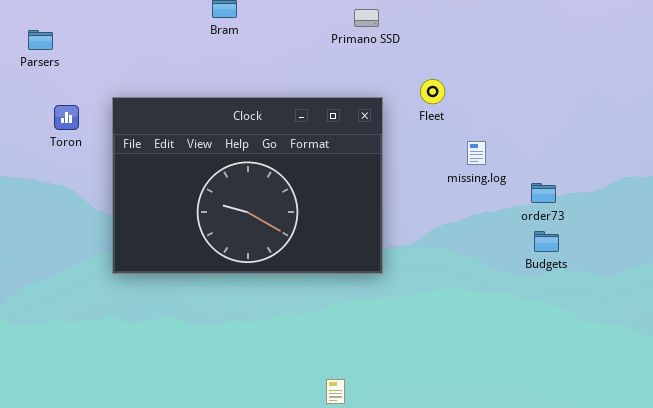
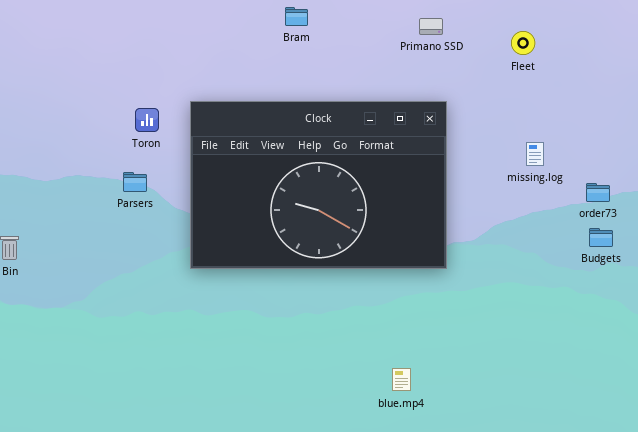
Parsers: [28,30,53,50] -> [123,172,147,192], moved
Fleet: [420,79,445,104] -> [511,31,535,55], moved

